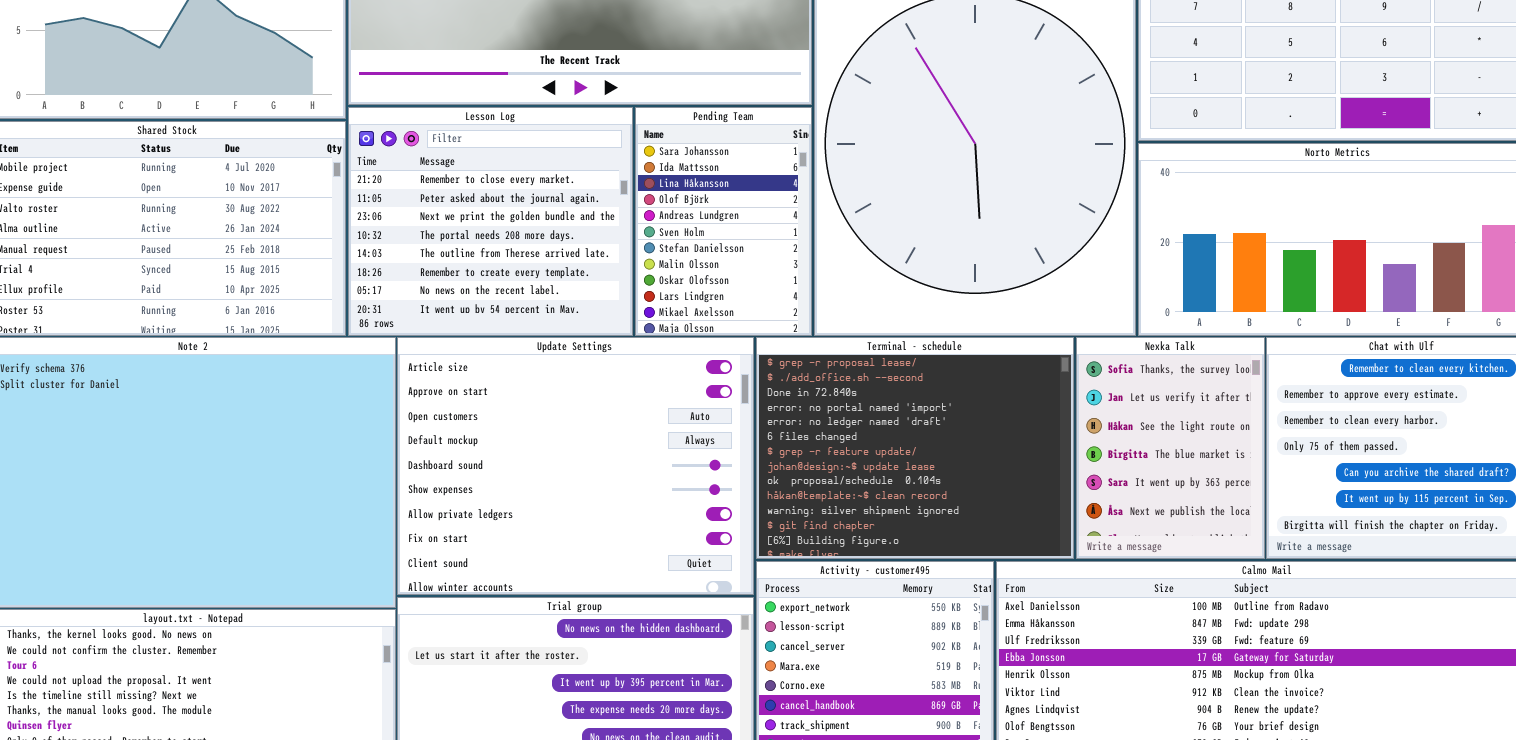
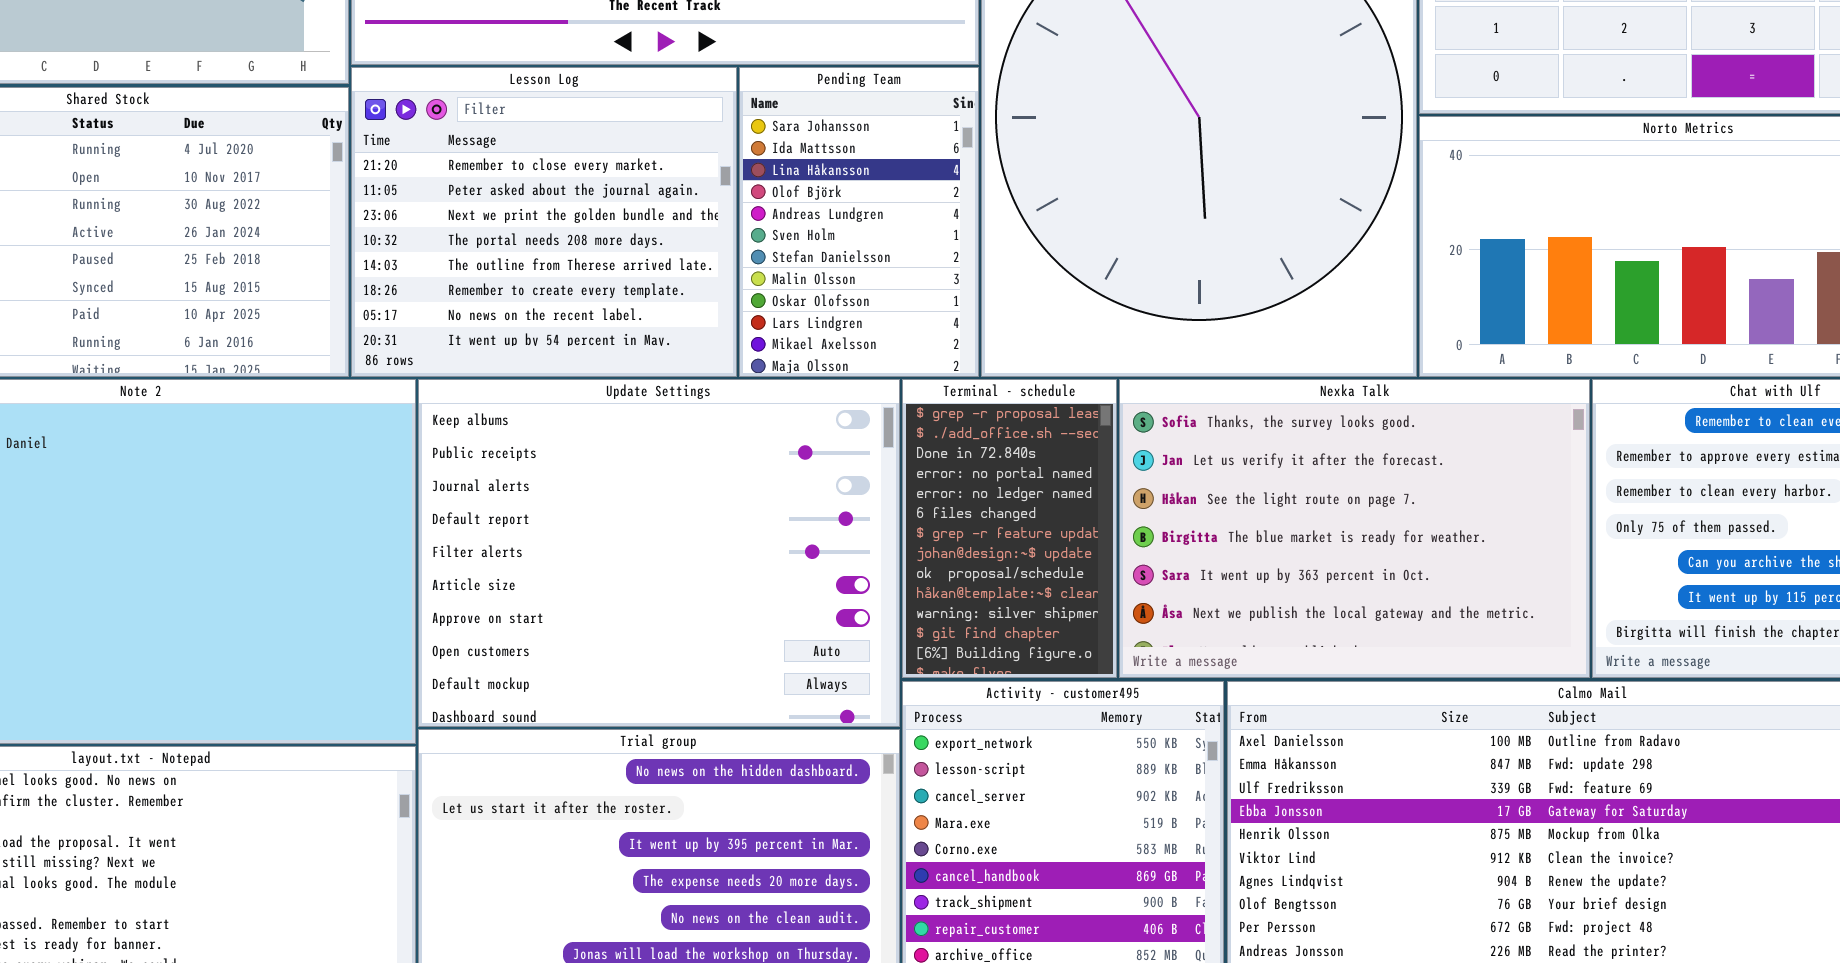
Update Settings: [397,337,754,595] -> [418,379,900,727], scrolled up 5 rows
Terminal - schedule: [756,337,1074,559] -> [902,379,1117,678], resized
Nexka Talk: [1076,337,1265,559] -> [1119,379,1590,678], resized

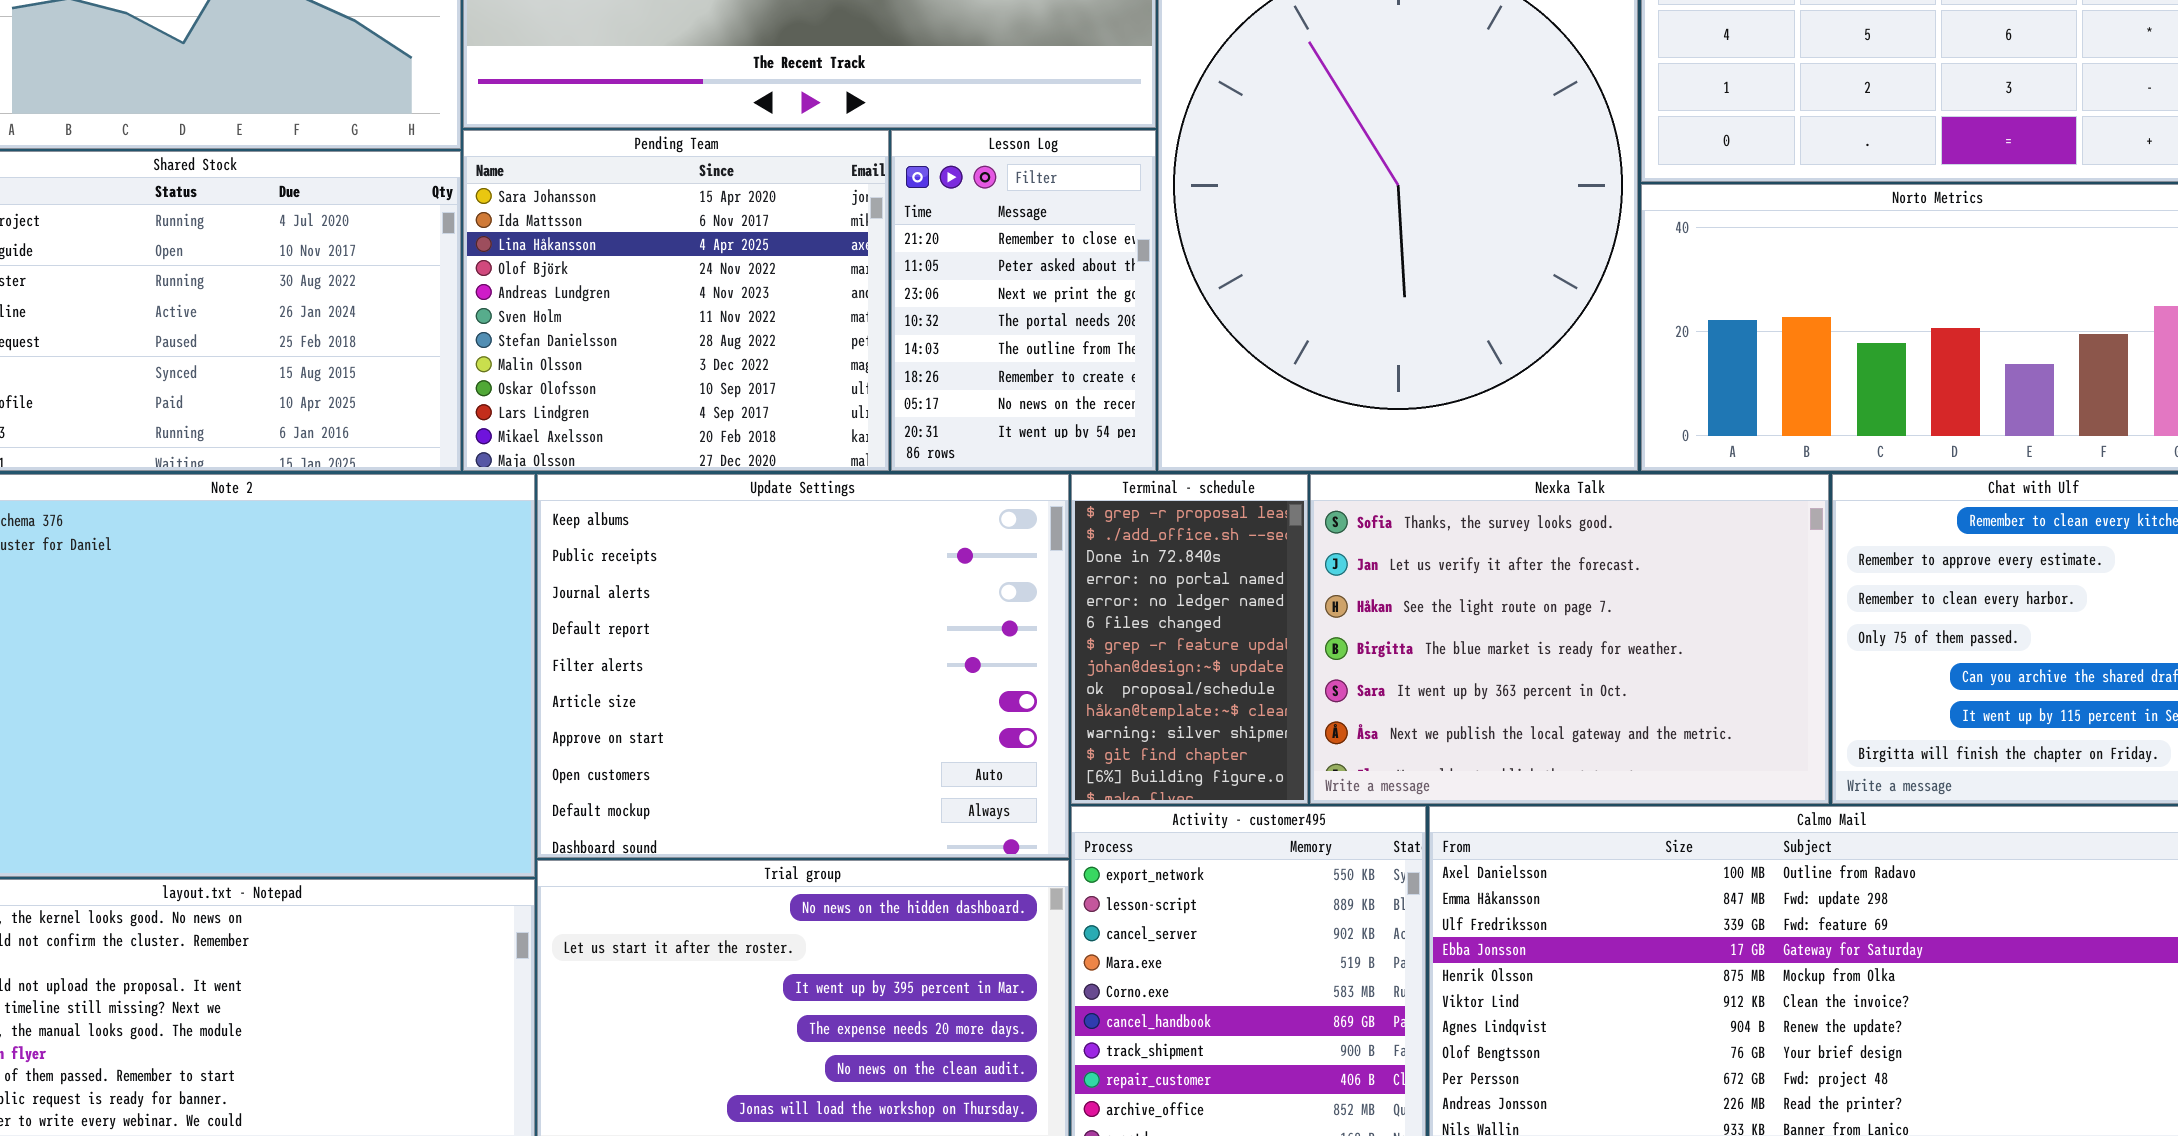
Lesson Log: [351,67,737,377] -> [891,130,1156,471], moved, resized
Pending Team: [739,67,979,377] -> [463,130,889,471], moved, resized

